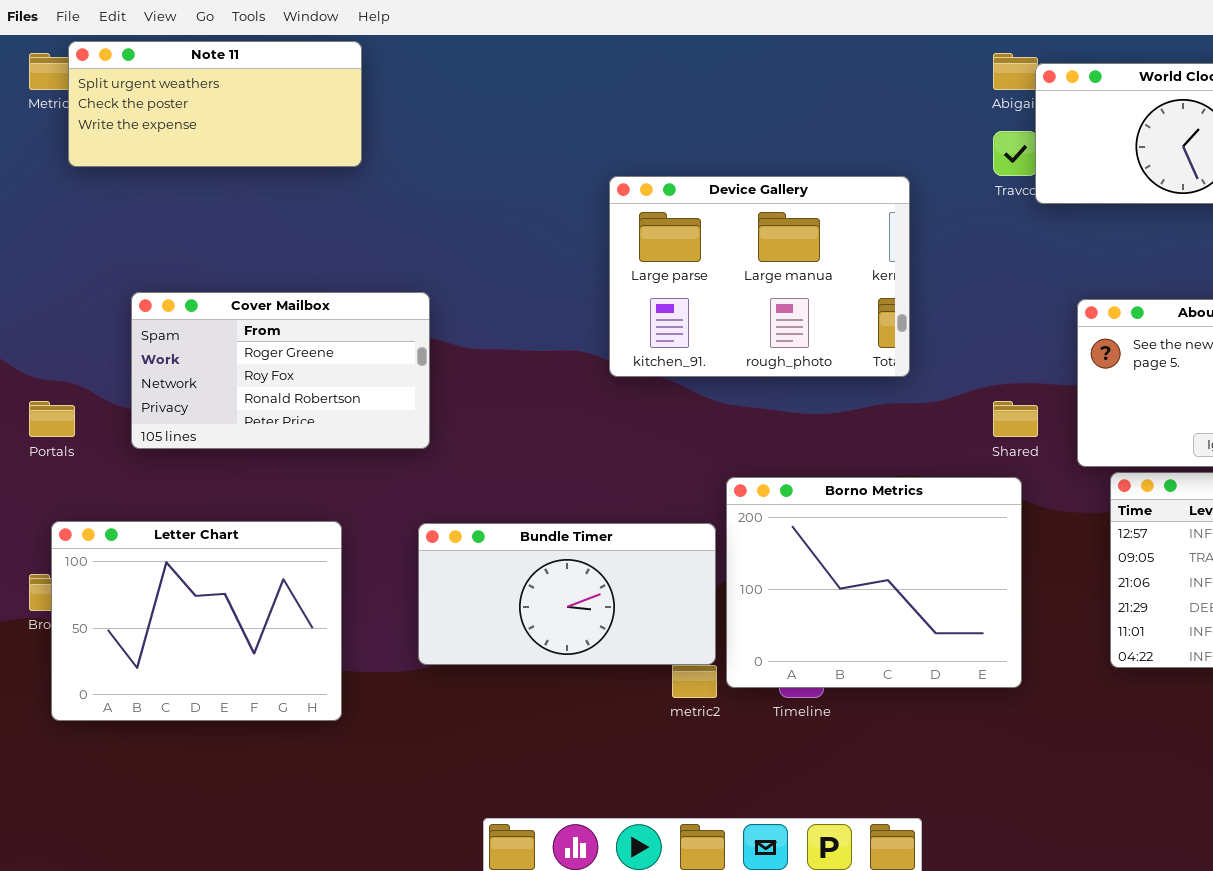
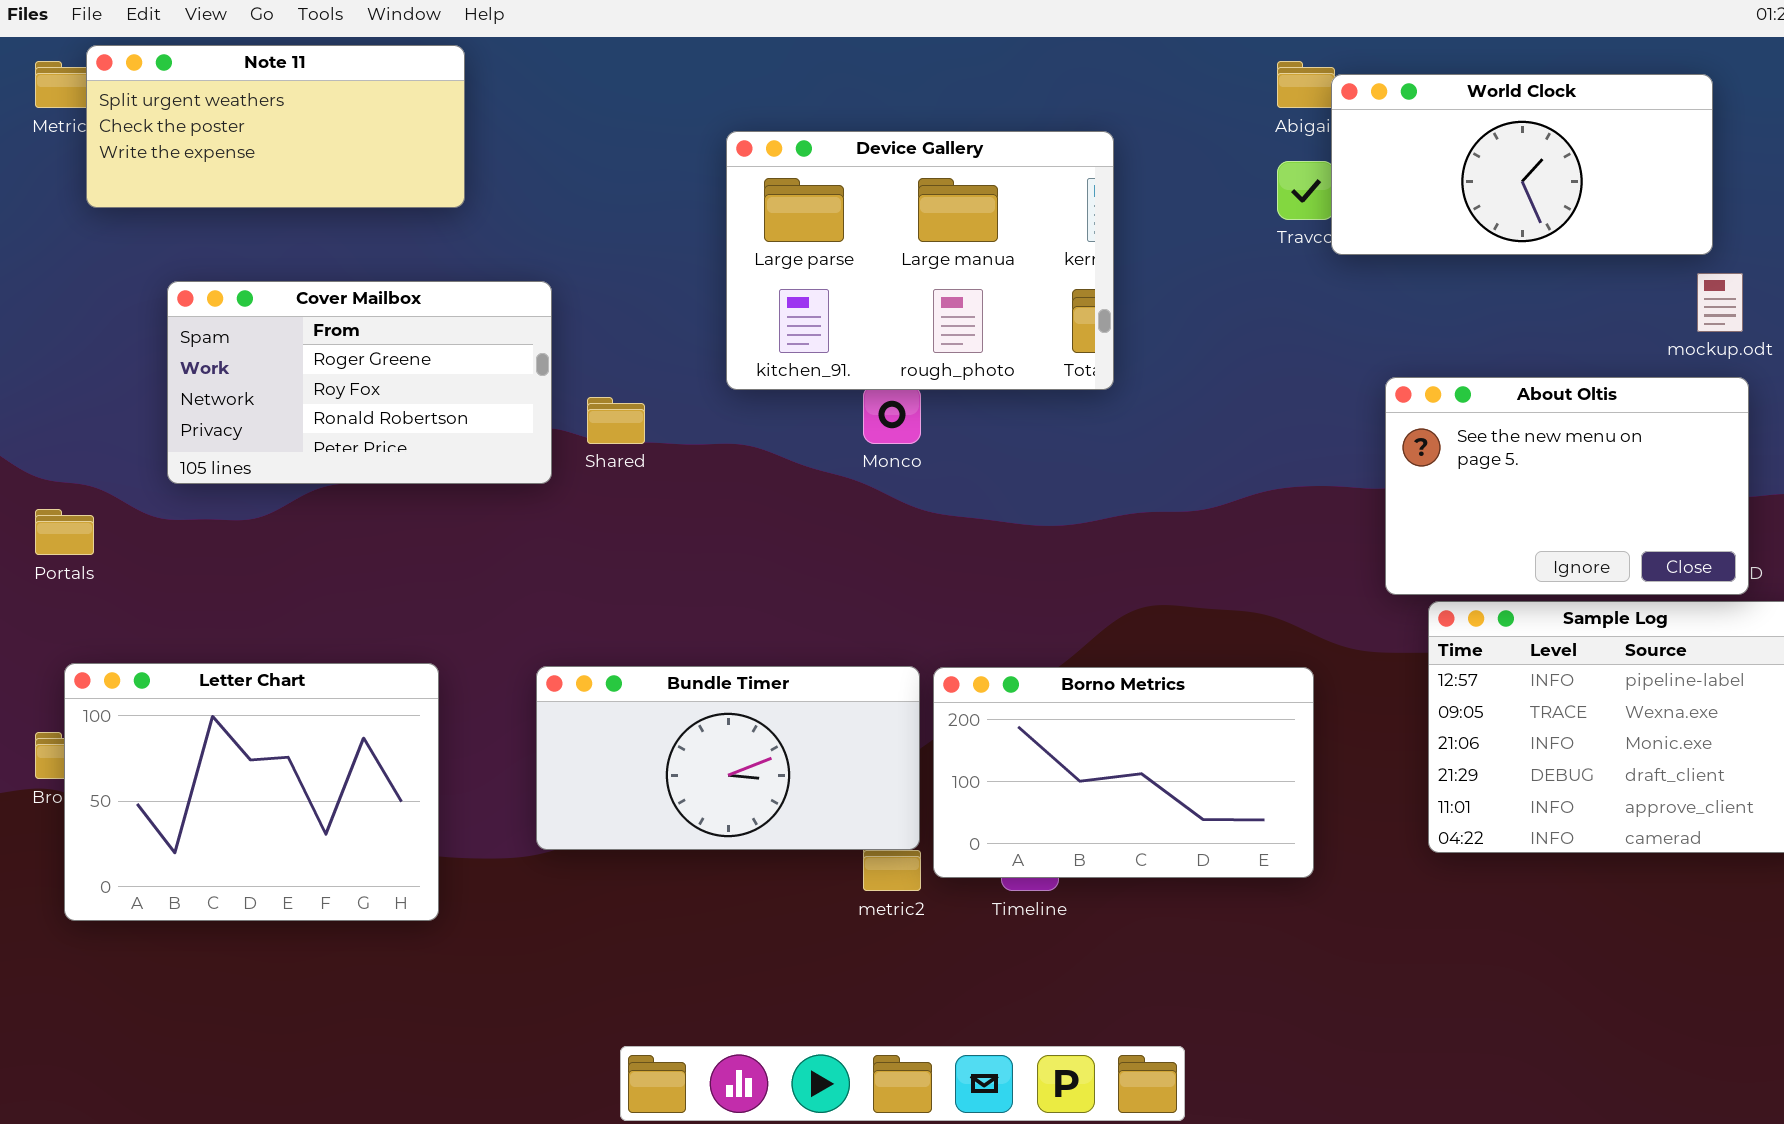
Device Gallery: [609,176,910,377] -> [726,131,1114,390], moved
Cover Mailbox: [131,292,430,449] -> [167,281,552,484], moved
Shared: [993,401,1038,437] -> [587,397,645,444], moved
Borno Metrics: [726,477,1022,688] -> [933,667,1314,878], resized

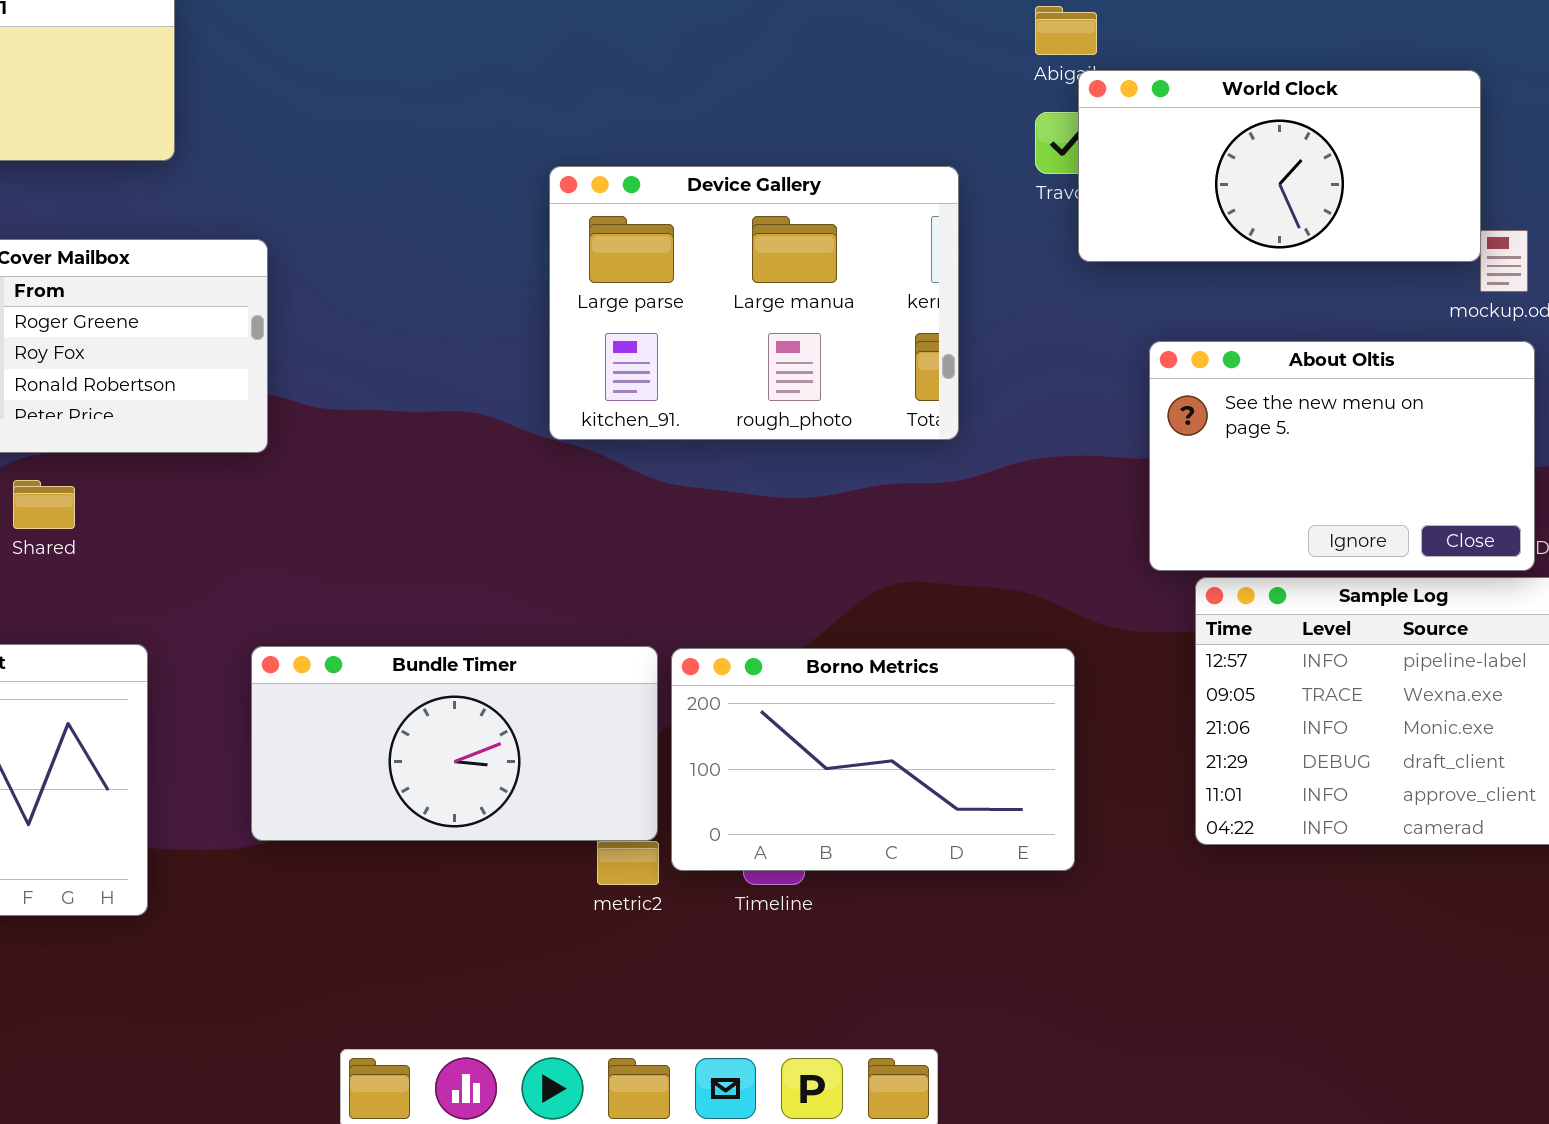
World Clock: [1331,74,1713,255] -> [1078,70,1481,262], moved
Device Gallery: [726,131,1114,390] -> [549,166,959,440], moved
Shared: [587,397,645,444] -> [13,480,75,529], moved

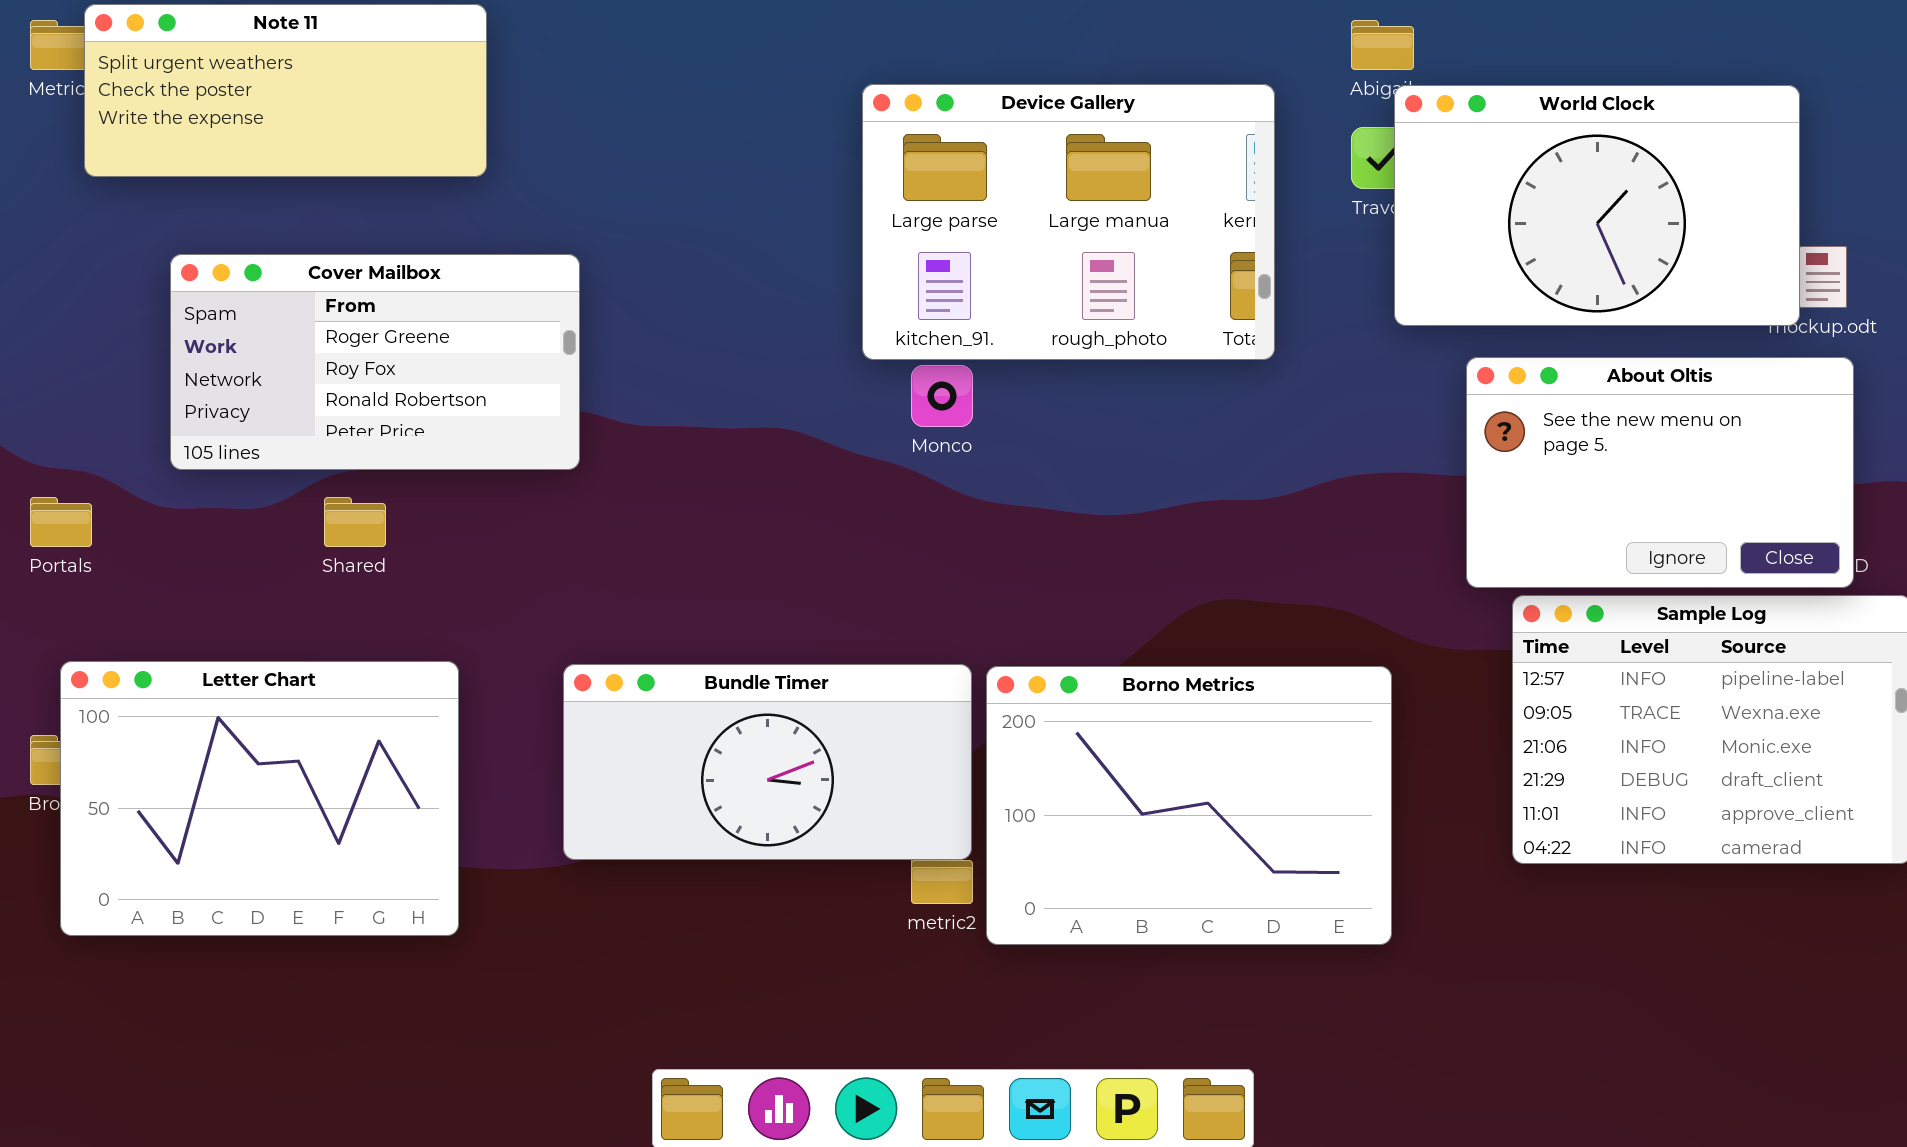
World Clock: [1078,70,1481,262] -> [1394,85,1800,326], resized
Device Gallery: [549,166,959,440] -> [862,84,1275,360], moved
Borno Metrics: [671,648,1075,871] -> [986,666,1392,945], resized

